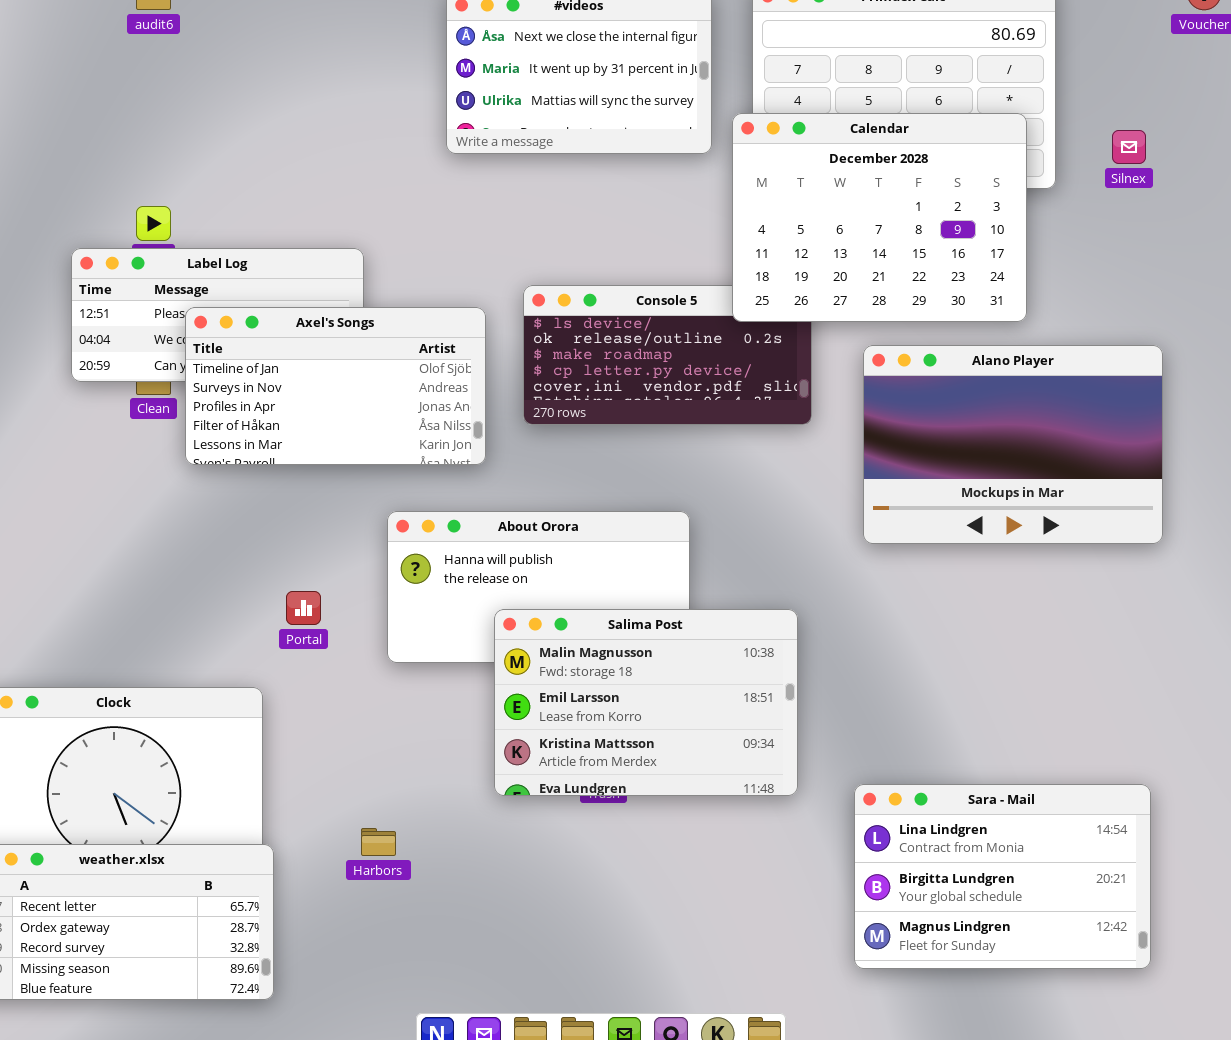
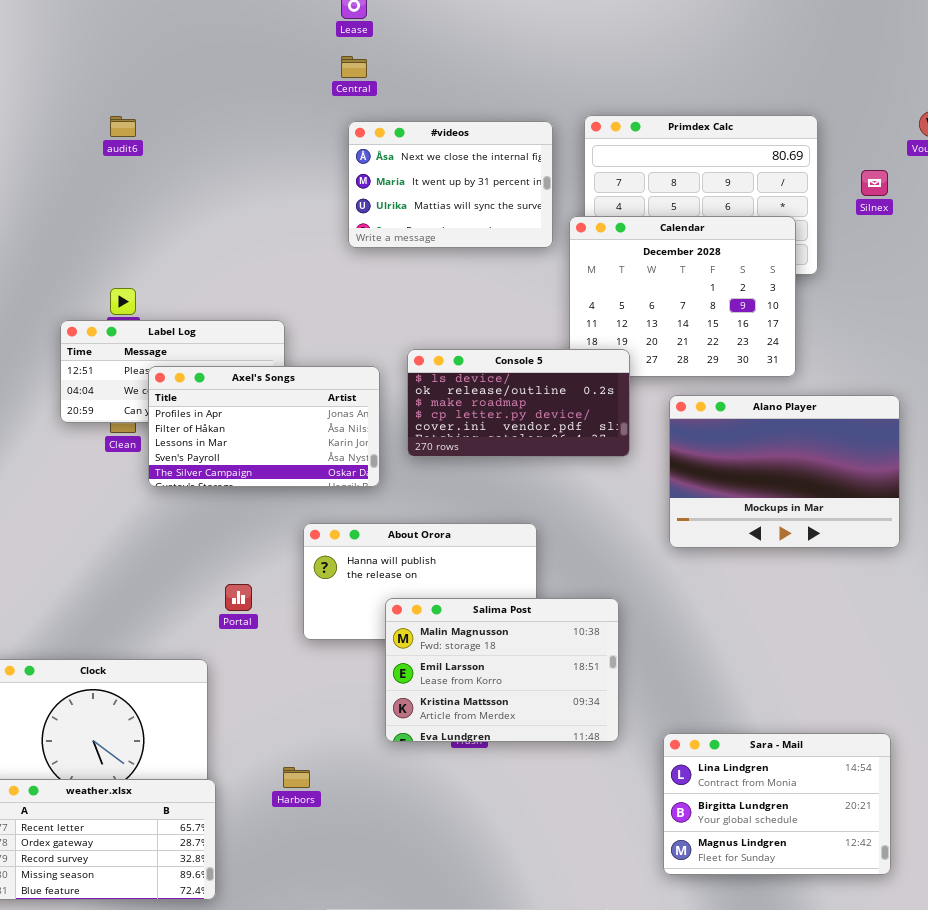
Silnex: [1112,130,1146,164] -> [861,170,888,196], moved
Console 5: [523,285,812,425] -> [407,349,630,457], raised
Axel's Songs: [185,307,486,465] -> [148,366,380,487], scrolled down 2 rows

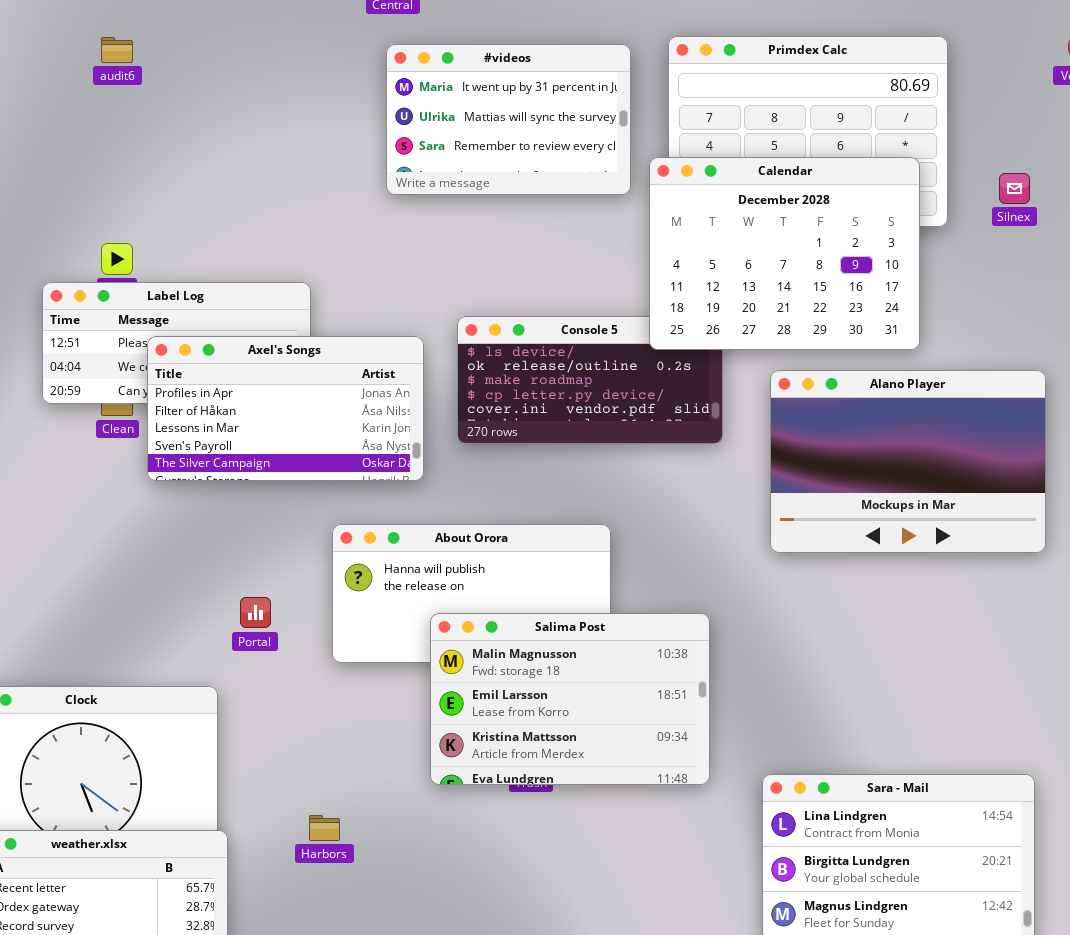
#videos: [348,121,553,248] -> [386,44,631,195], scrolled down 1 row
Silnex: [861,170,888,196] -> [999,173,1030,204], moved
Calendar: [569,216,796,377] -> [649,157,920,350], raised

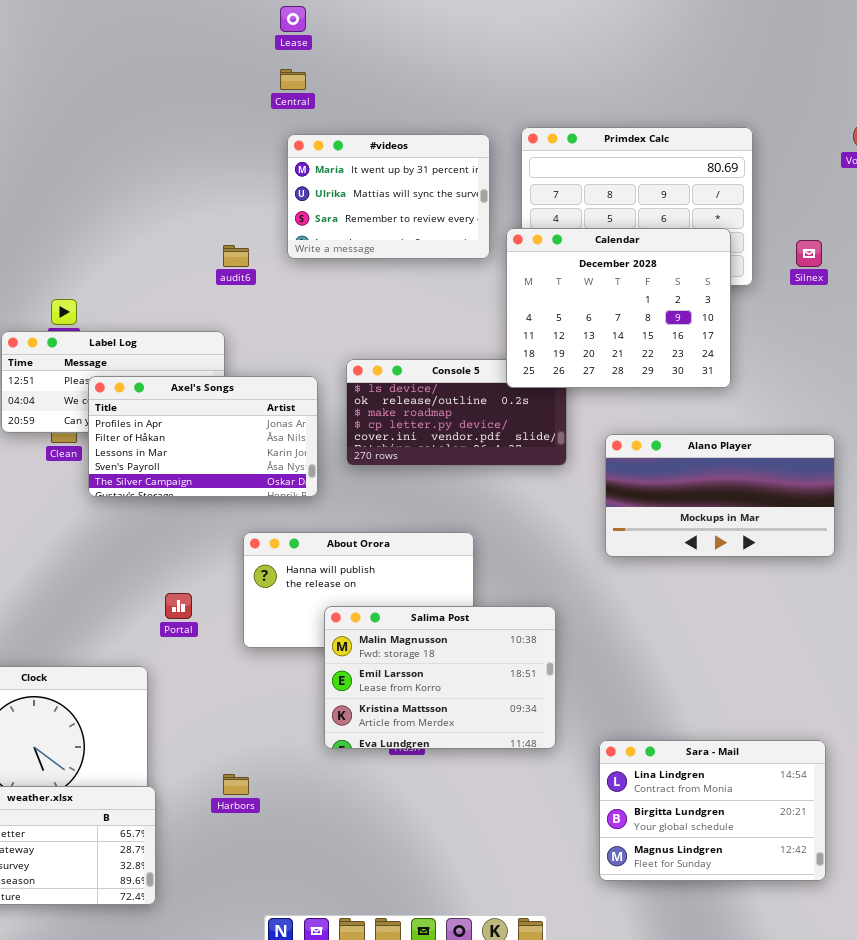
audit6: [101,37,133,63] -> [223,245,249,267], moved
Alano Player: [770,370,1046,553] -> [605,434,835,557], resized

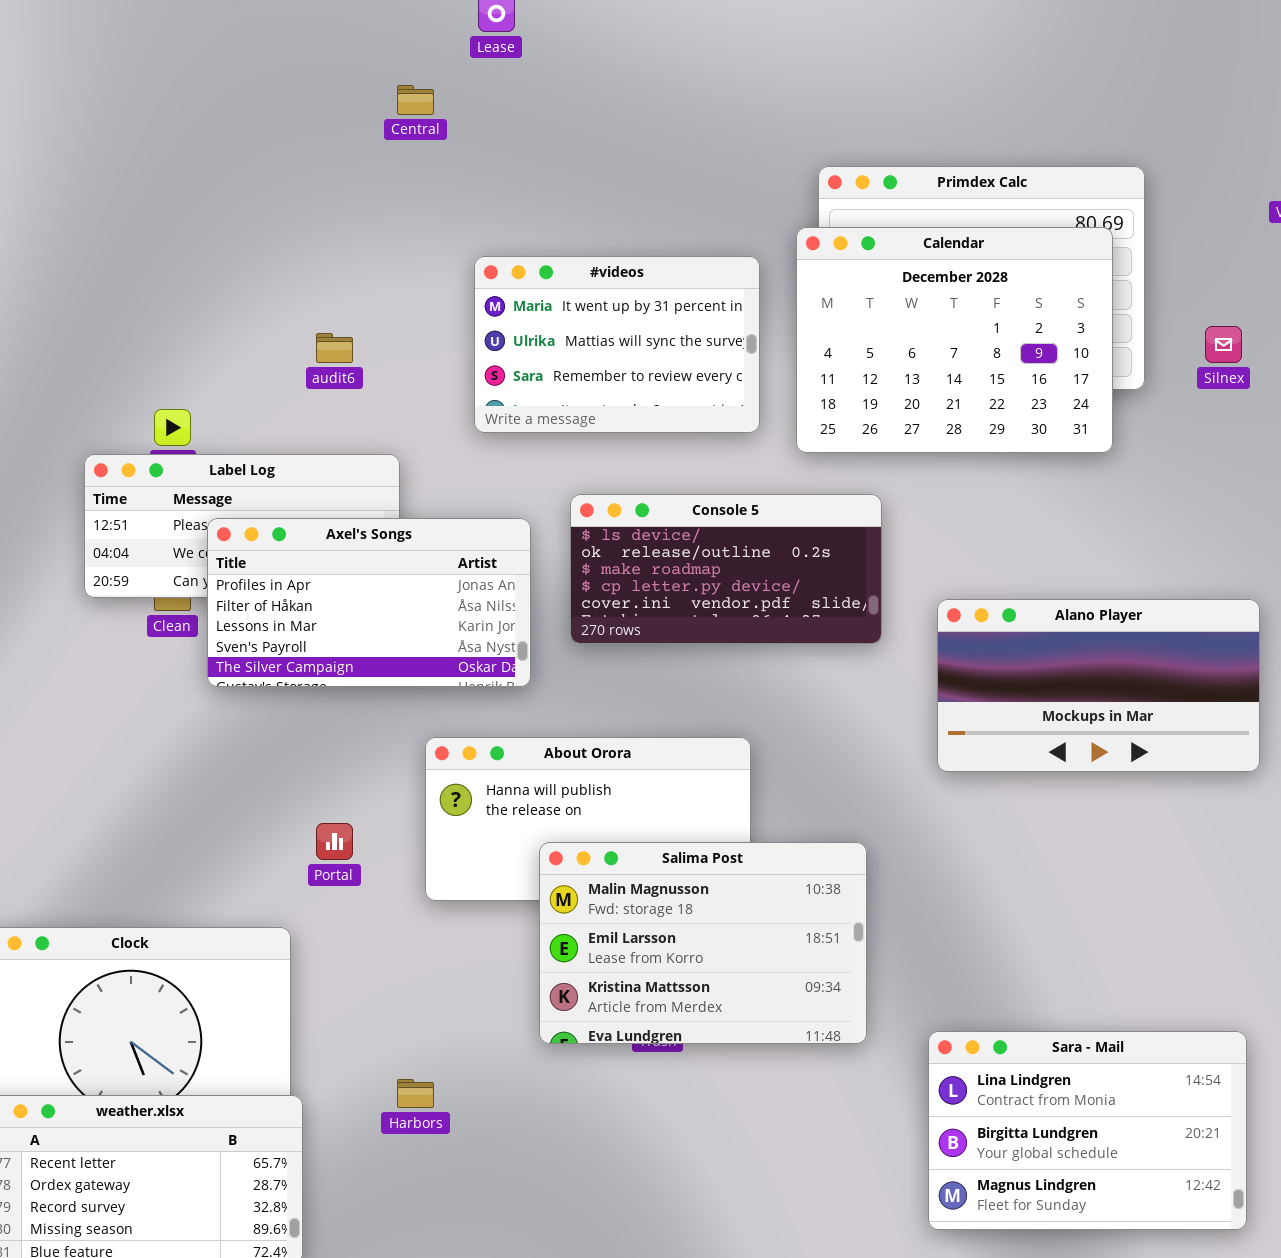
Central: [280,69,306,90] -> [397,85,434,115], moved
#videos: [287,134,490,259] -> [474,256,760,433], moved
Calendar: [506,228,731,388] -> [796,227,1113,453], moved
audit6: [223,245,249,267] -> [316,333,353,363], moved

